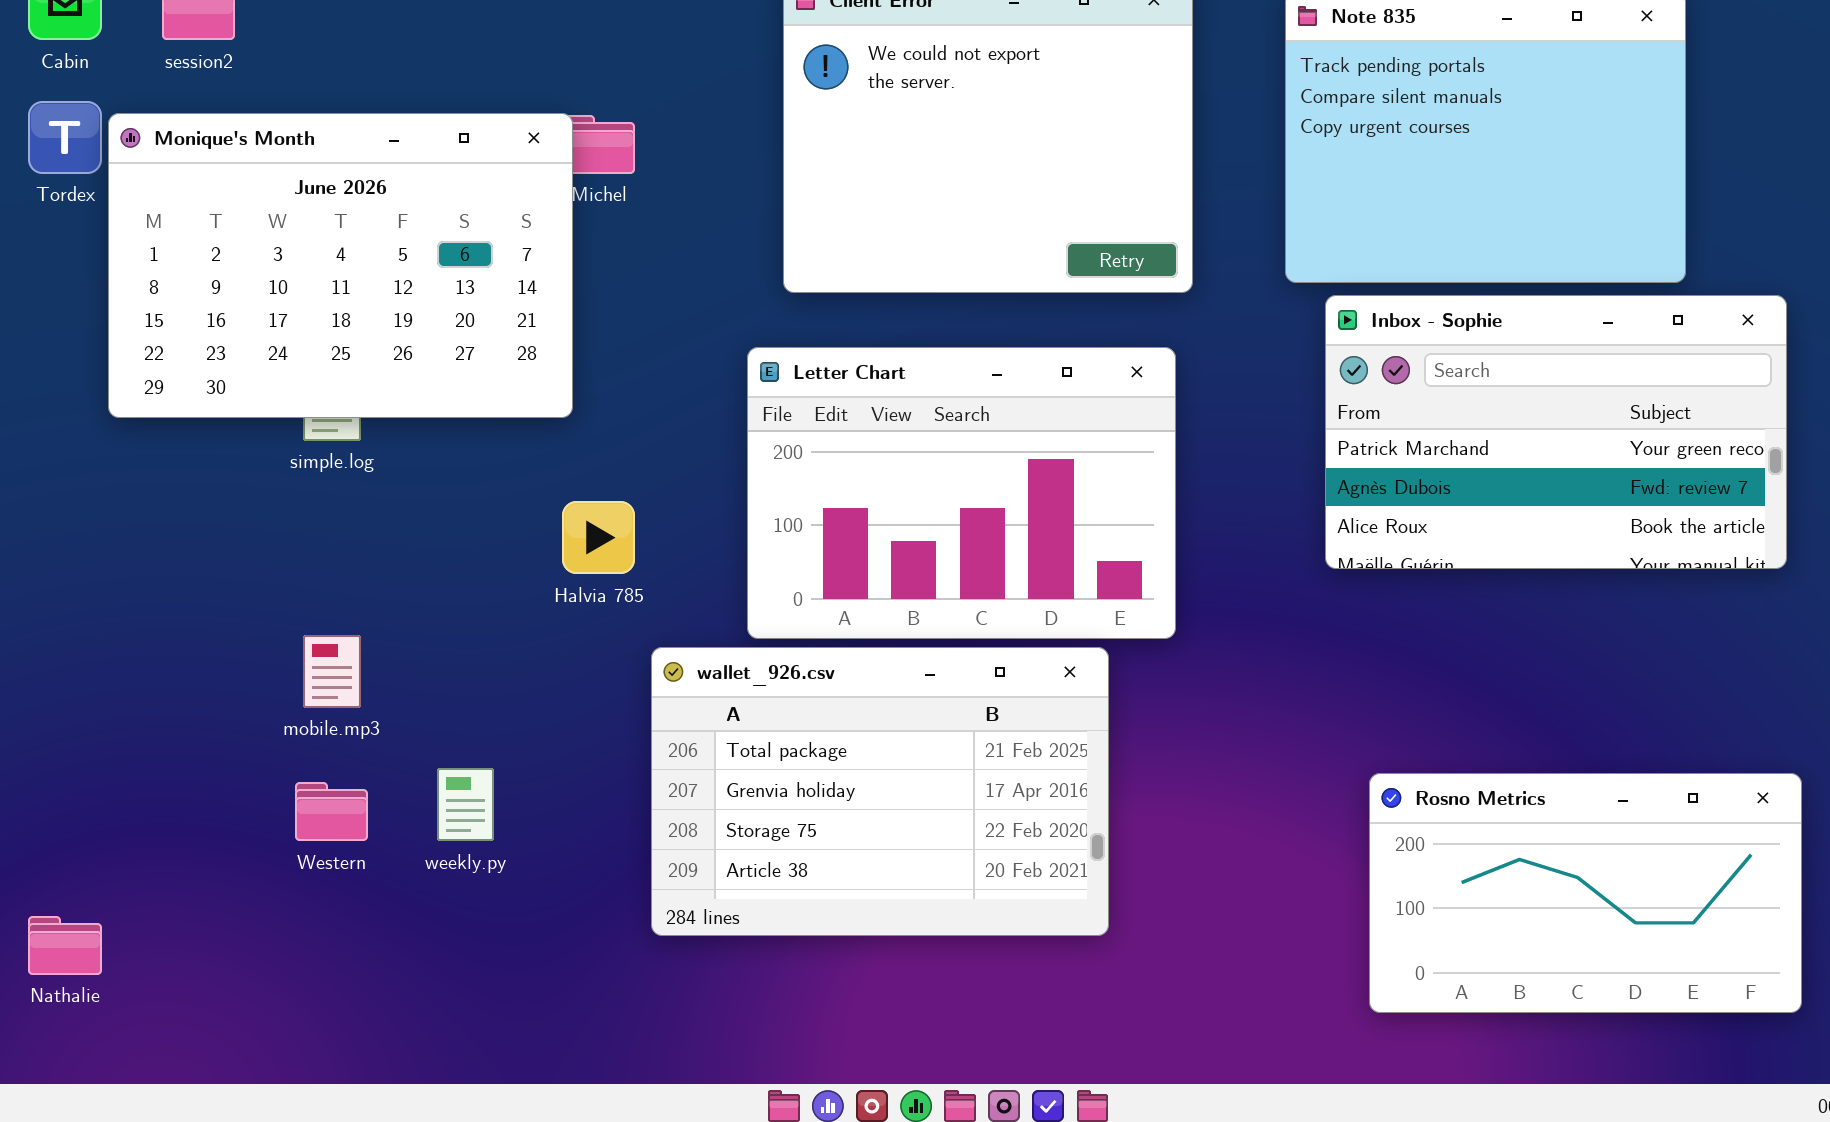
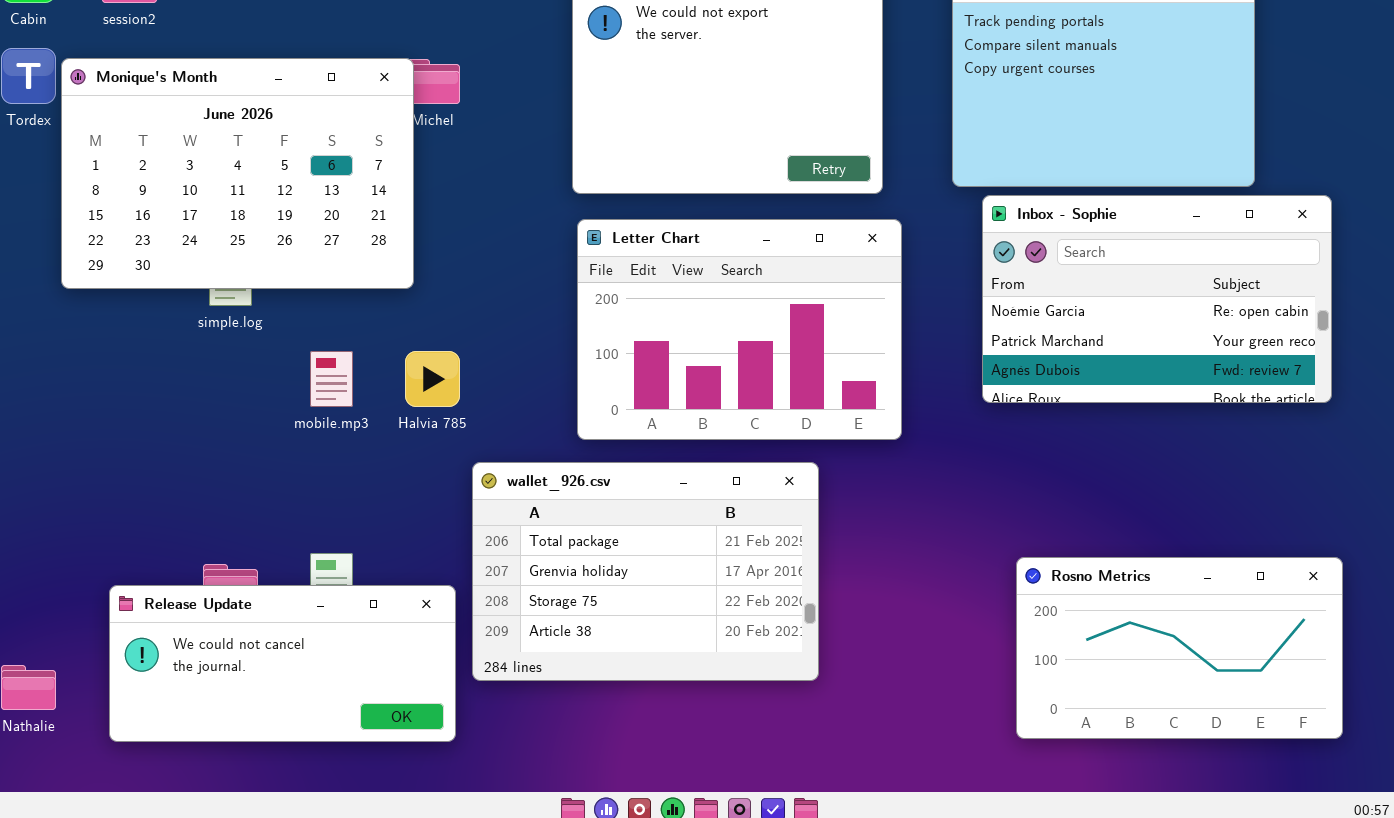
Inbox - Sophie: [1325,295,1787,569] -> [982,195,1332,403], scrolled up 1 row
Letter Chart: [747,347,1176,639] -> [577,219,902,440], moved
mobile.mp3: [303,635,361,708] -> [310,351,353,407], moved
Release Update: none -> [109,585,456,742], opened

